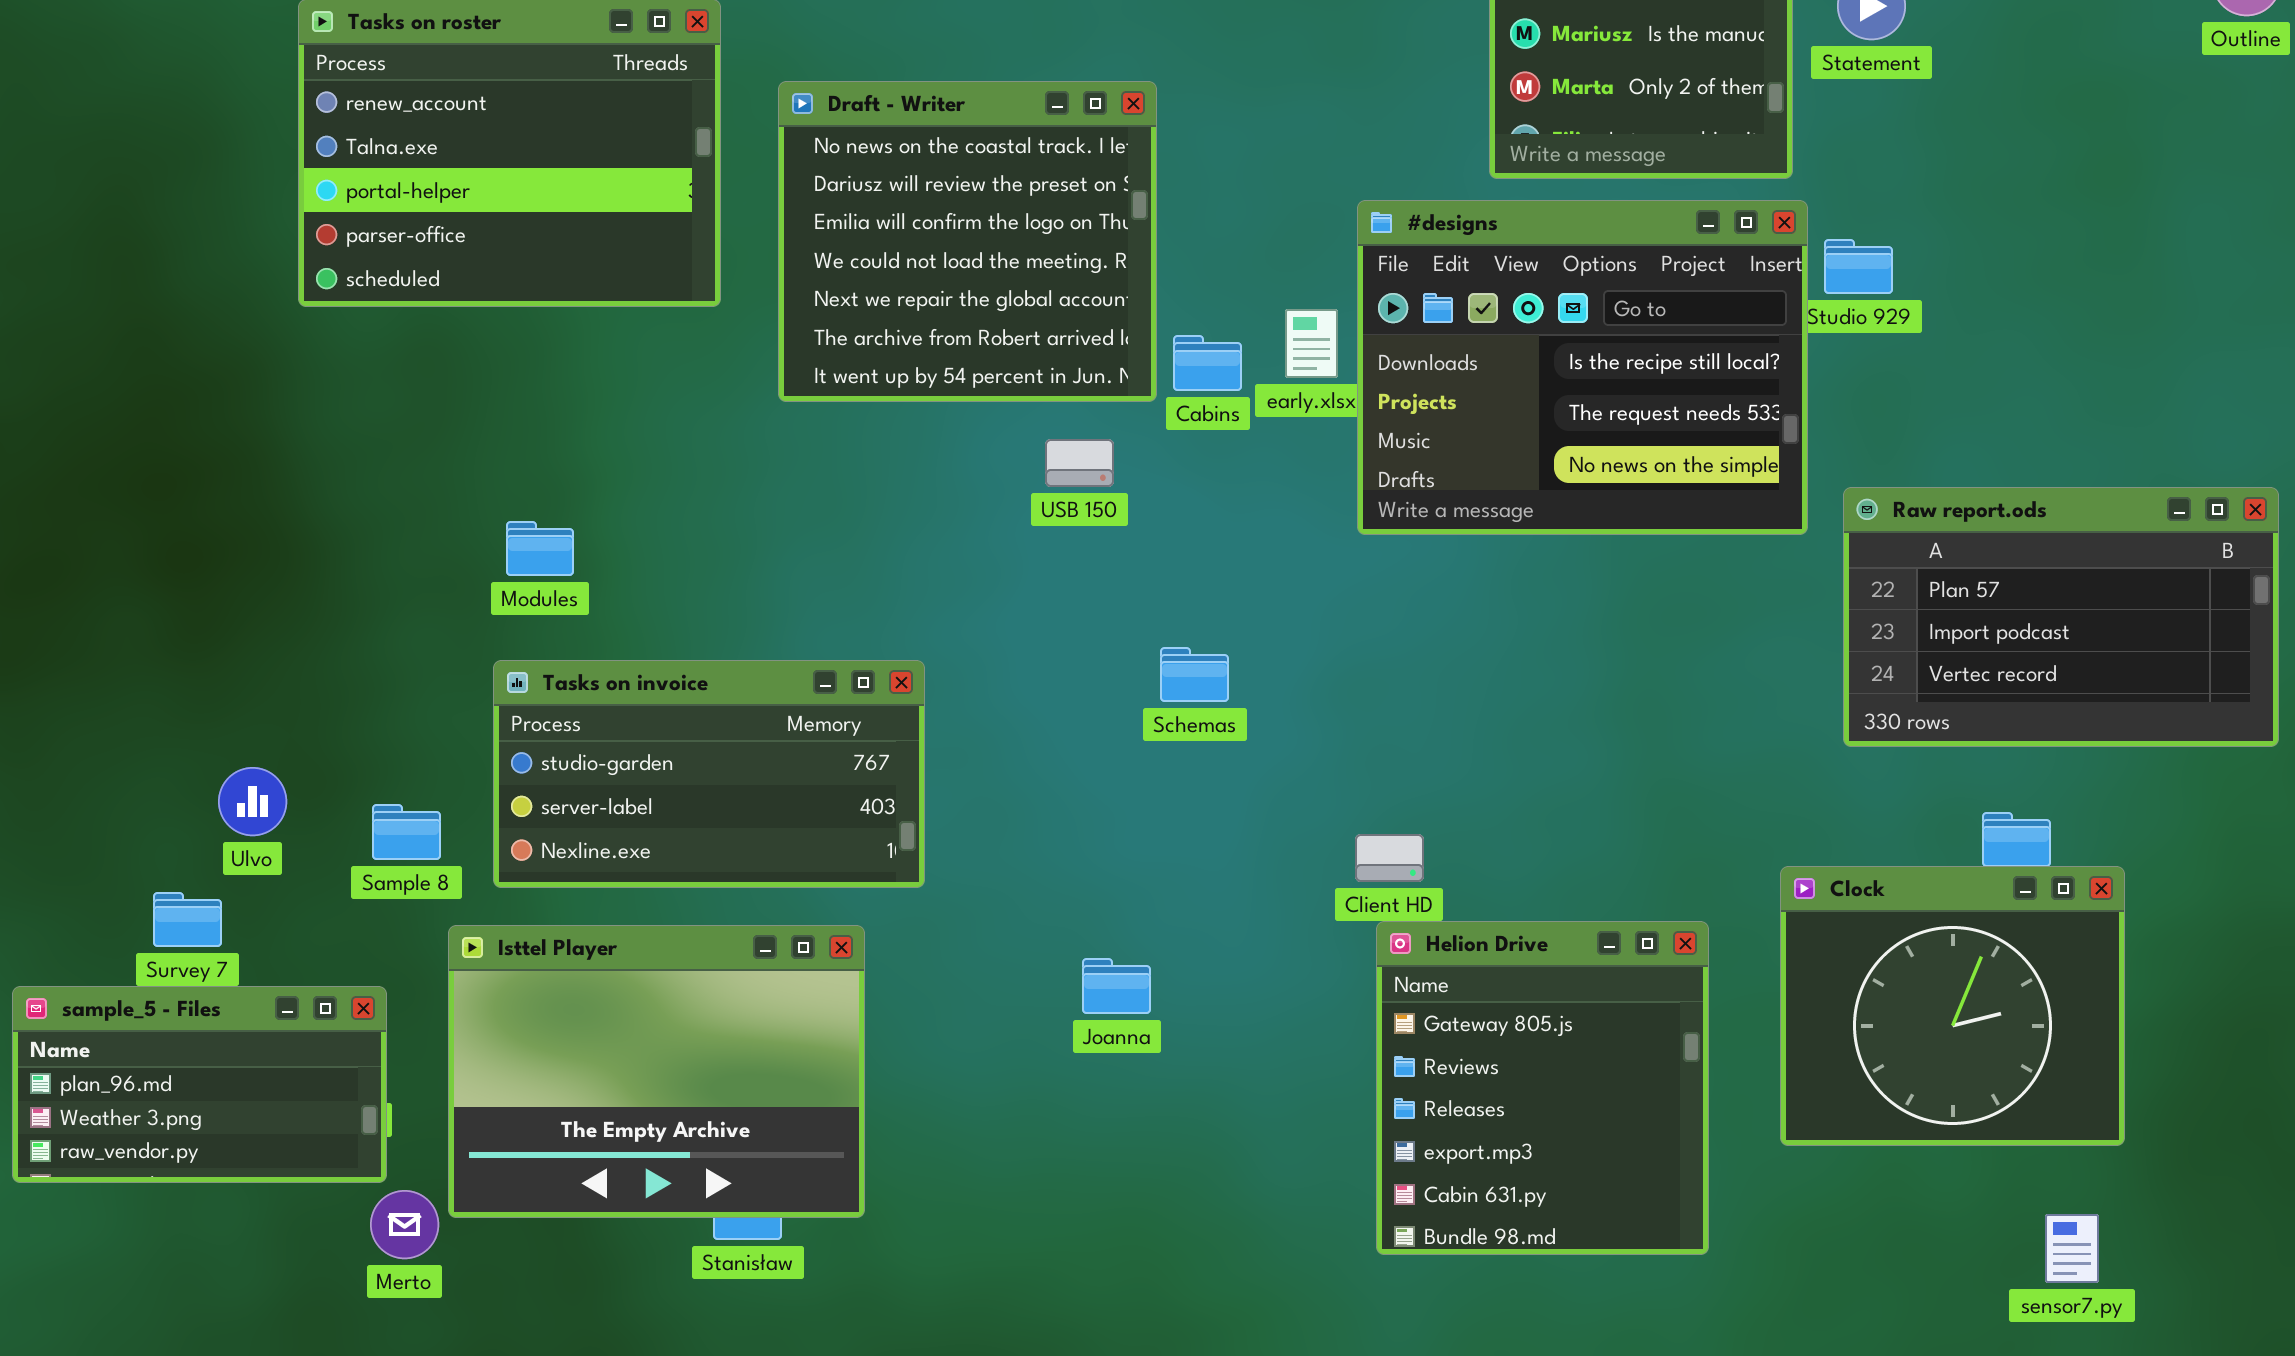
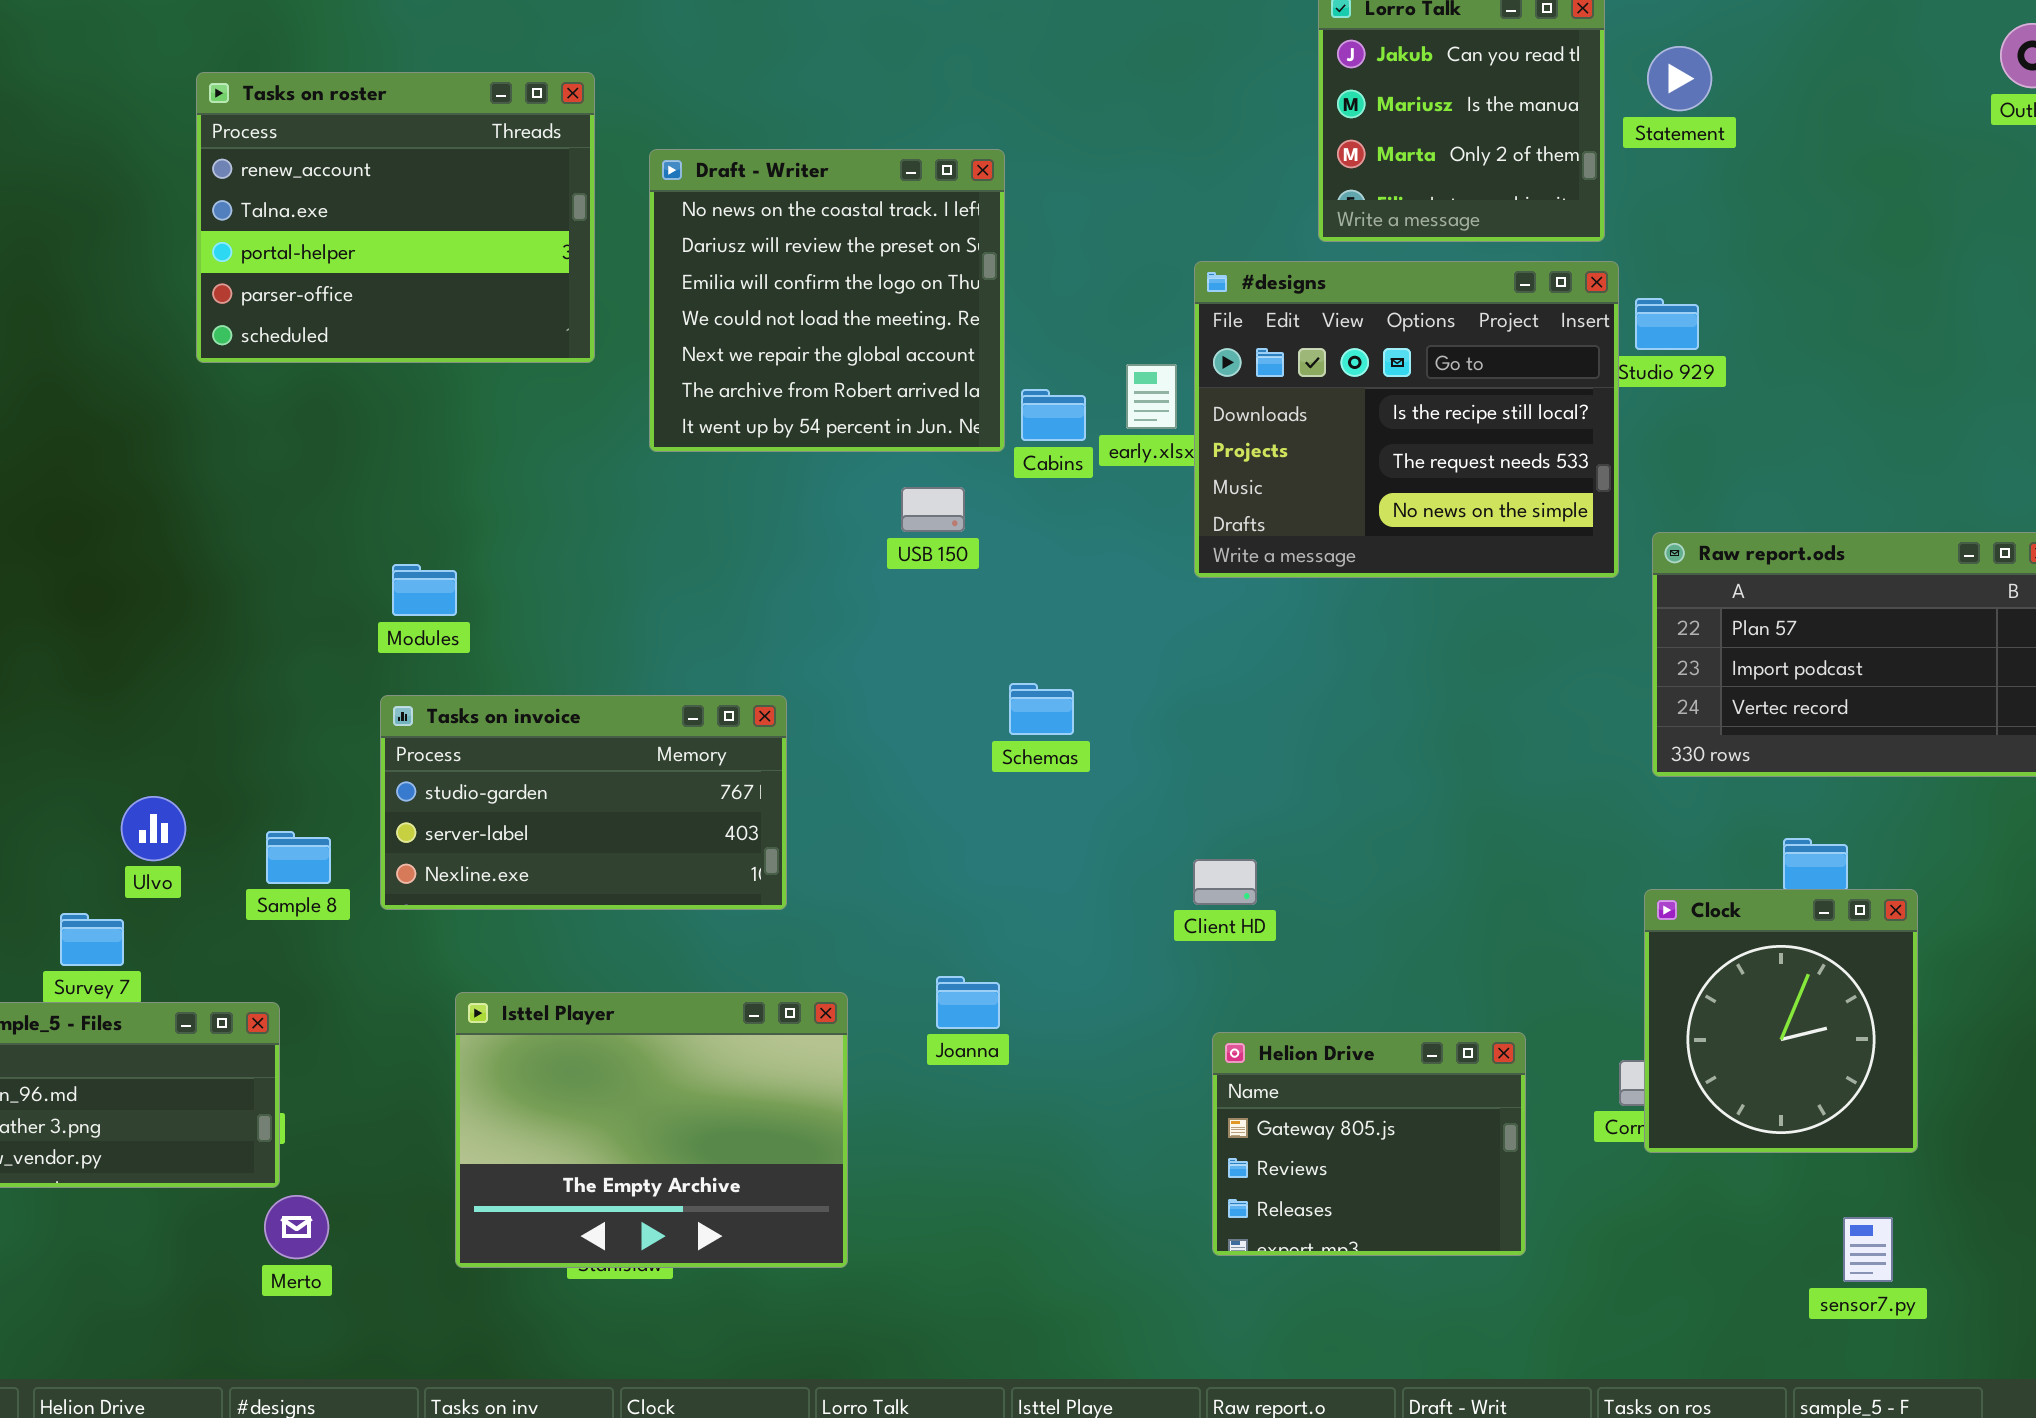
Clock: [1780,866,2125,1146] -> [1644,889,1918,1153], resized
Helion Drive: [1376,921,1709,1255] -> [1212,1032,1526,1256], resized
Isttel Player: [448,925,865,1218] -> [455,992,848,1268], moved

